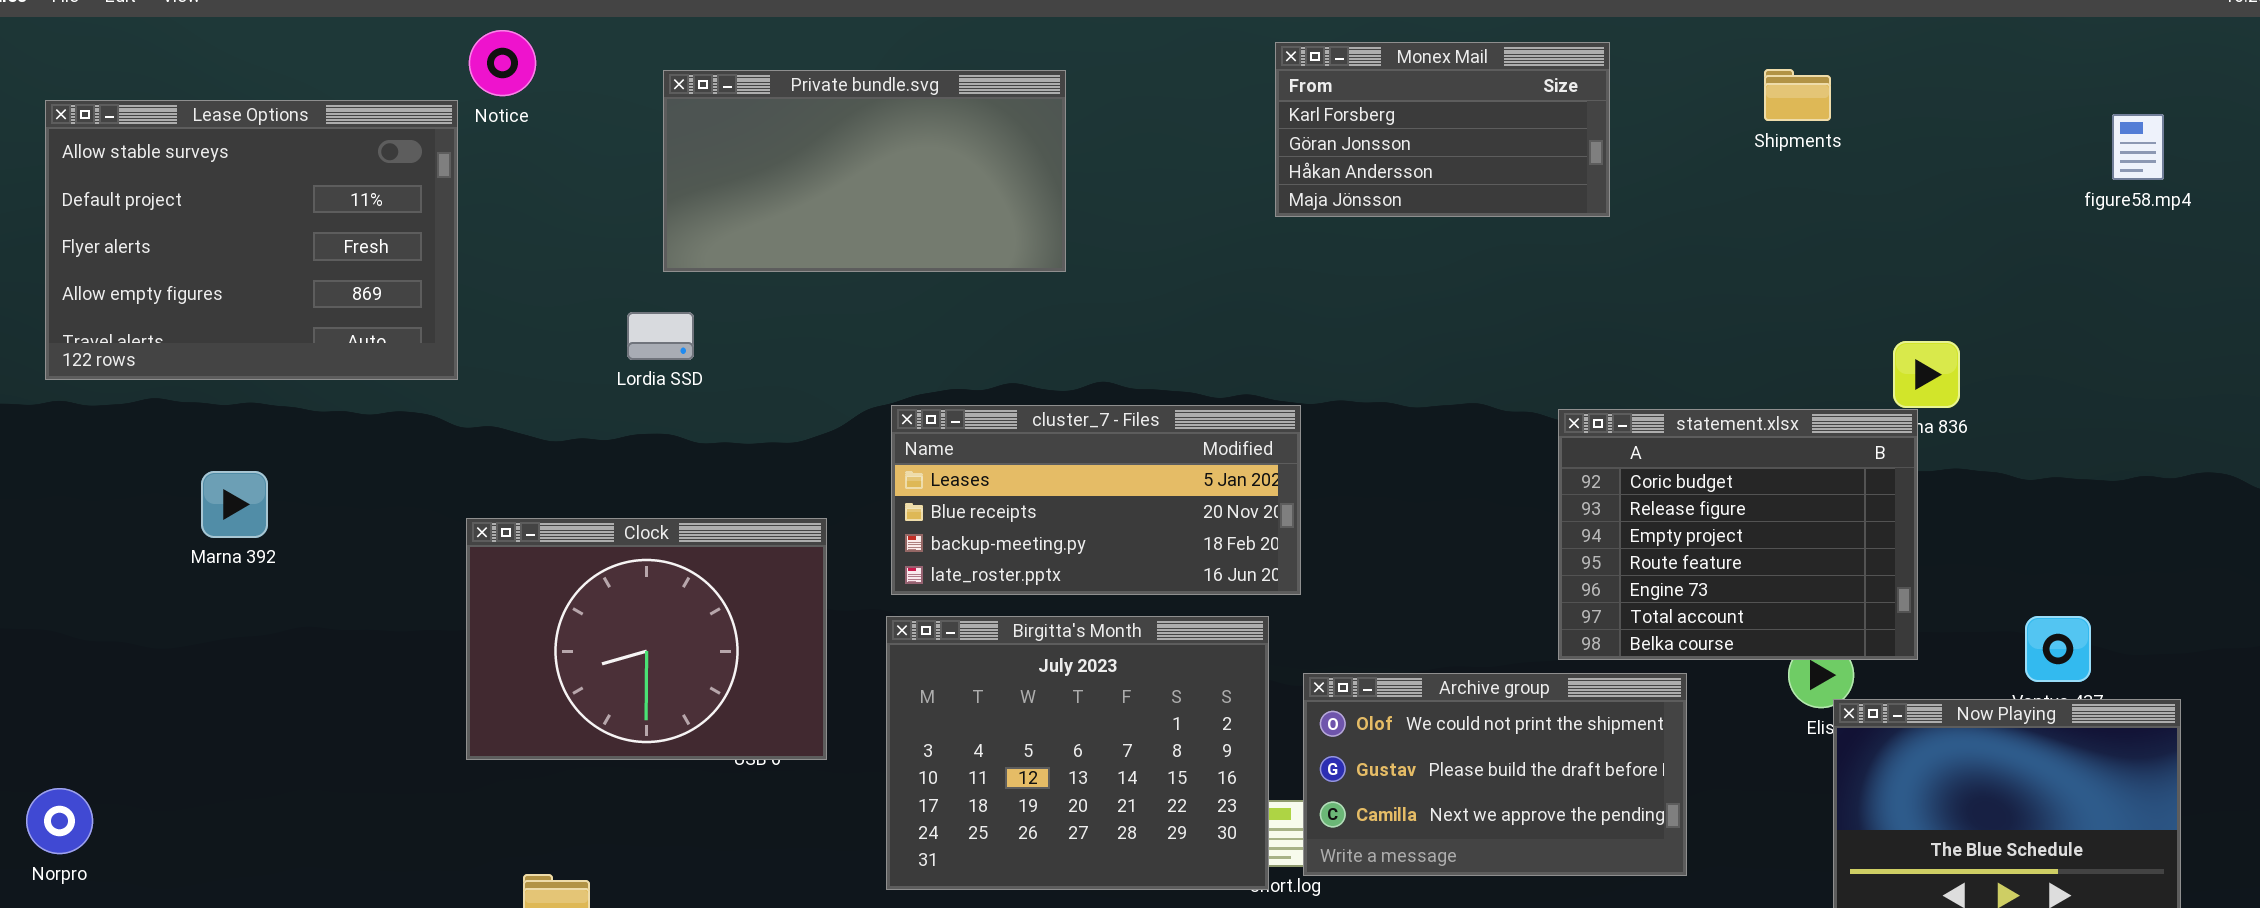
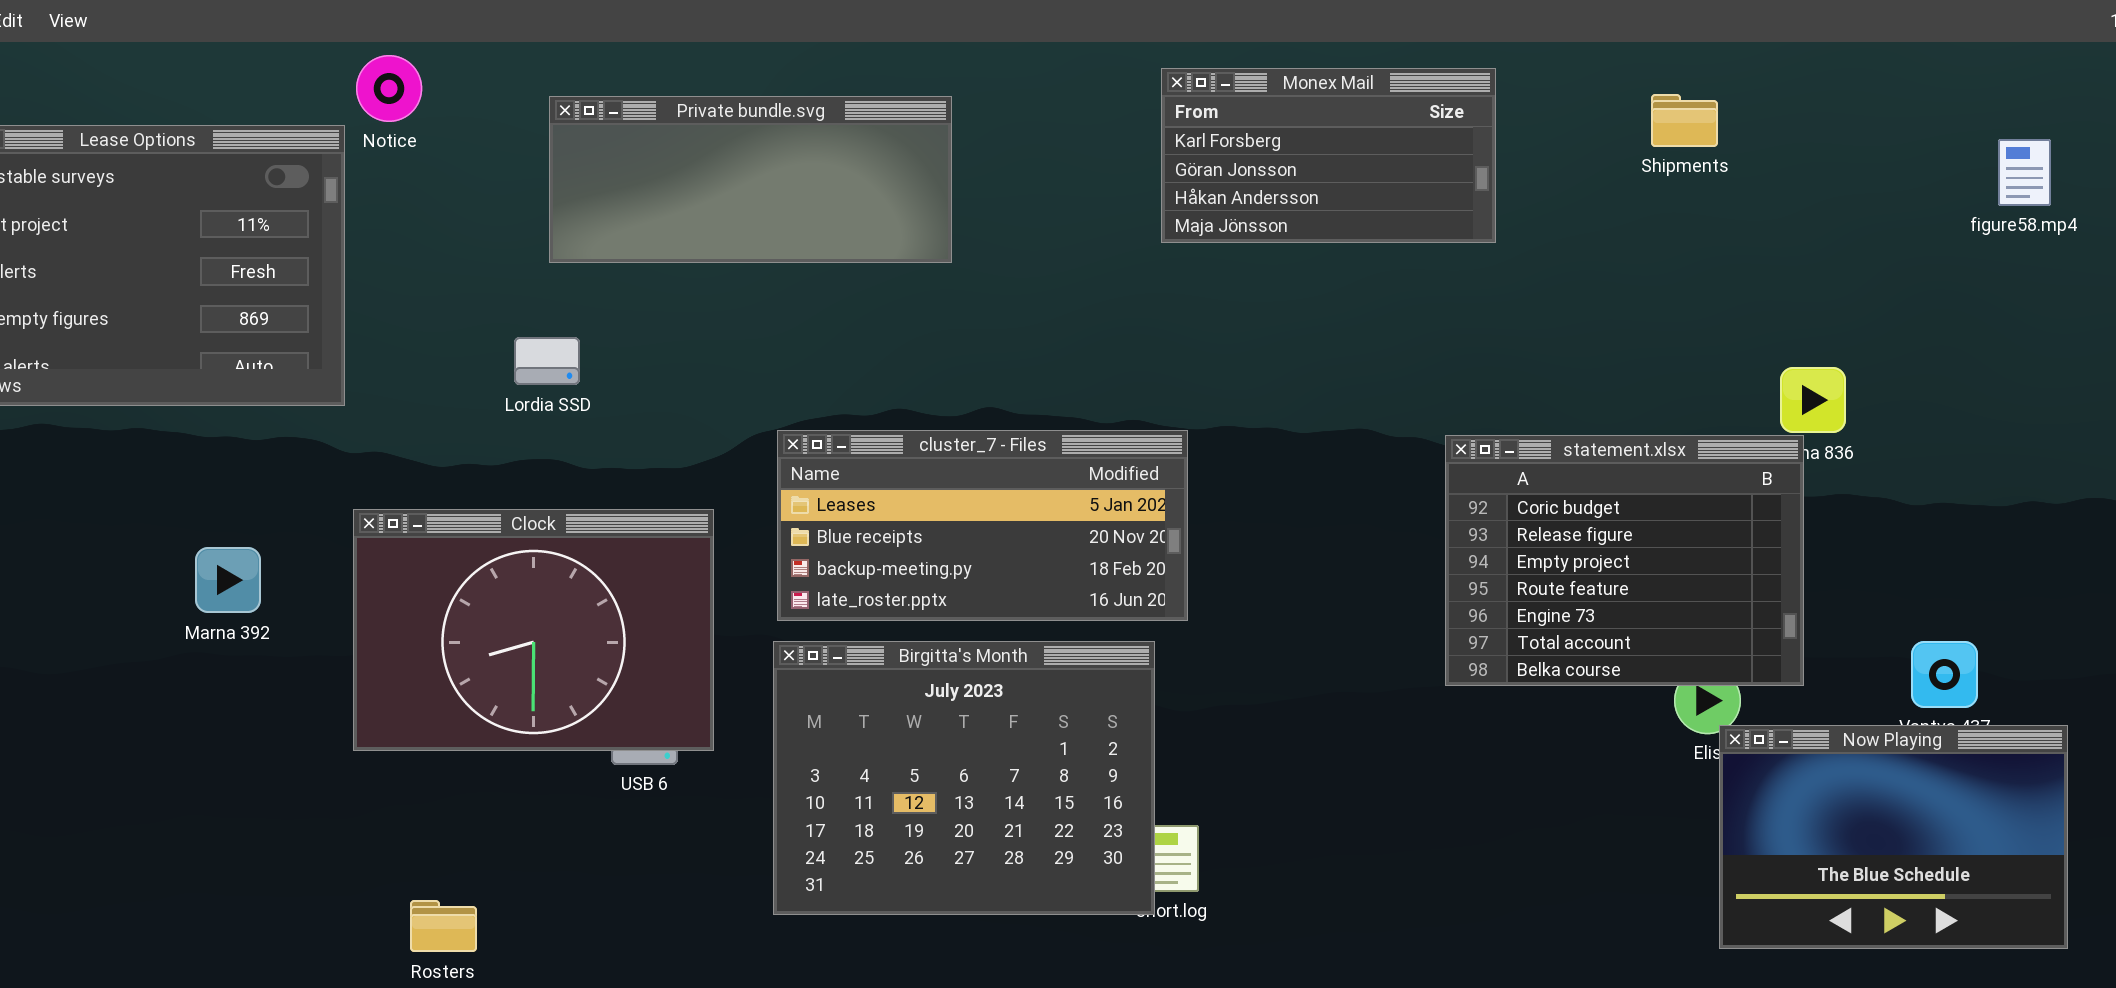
Private bundle.svg: [663,70,1066,272] -> [549,96,952,263], resized
Marna 392: [201,471,268,538] -> [195,547,261,613], moved
Clock: [466,518,827,760] -> [353,509,714,751], moved
Archive group: [1303,673,1687,876] -> none, closed

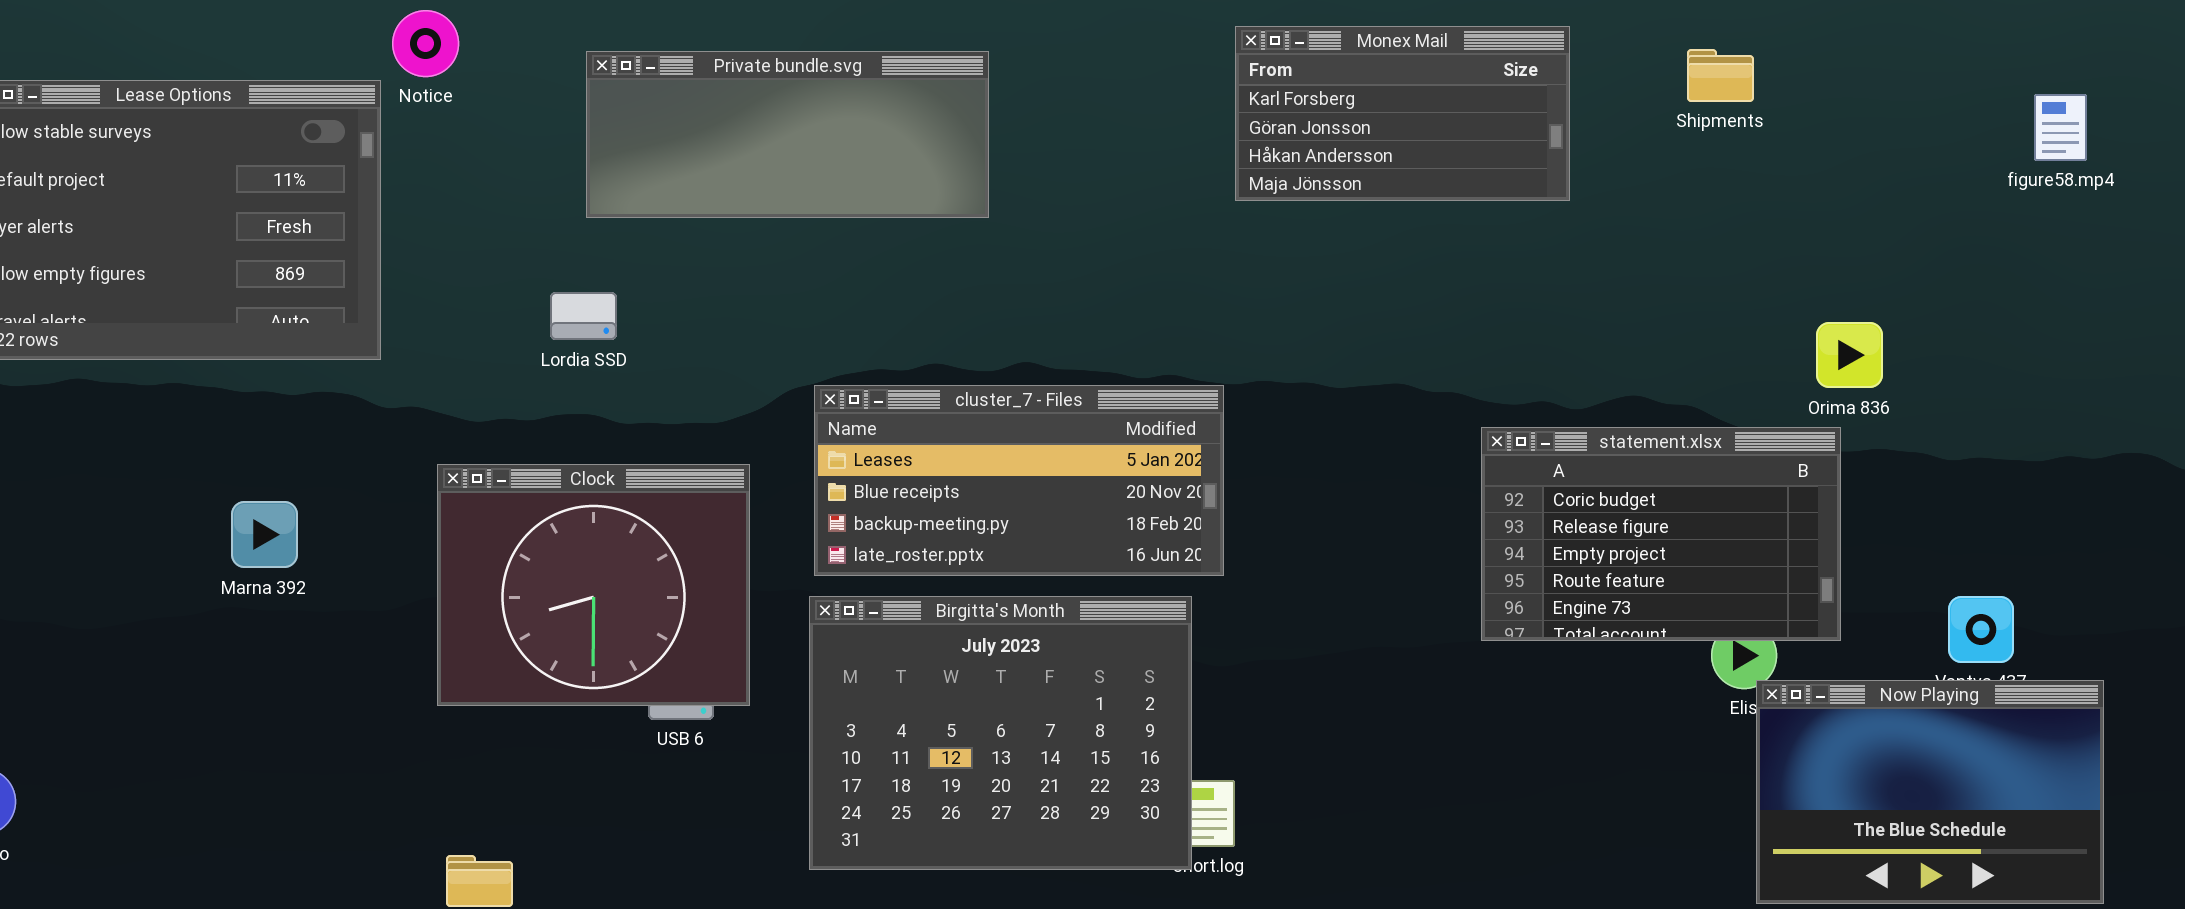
Monex Mail: [1161,68,1496,243] -> [1235,26,1570,201], moved
statement.xlsx: [1445,435,1804,686] -> [1481,427,1841,641], resized
Clock: [353,509,714,751] -> [437,464,750,706], resized

